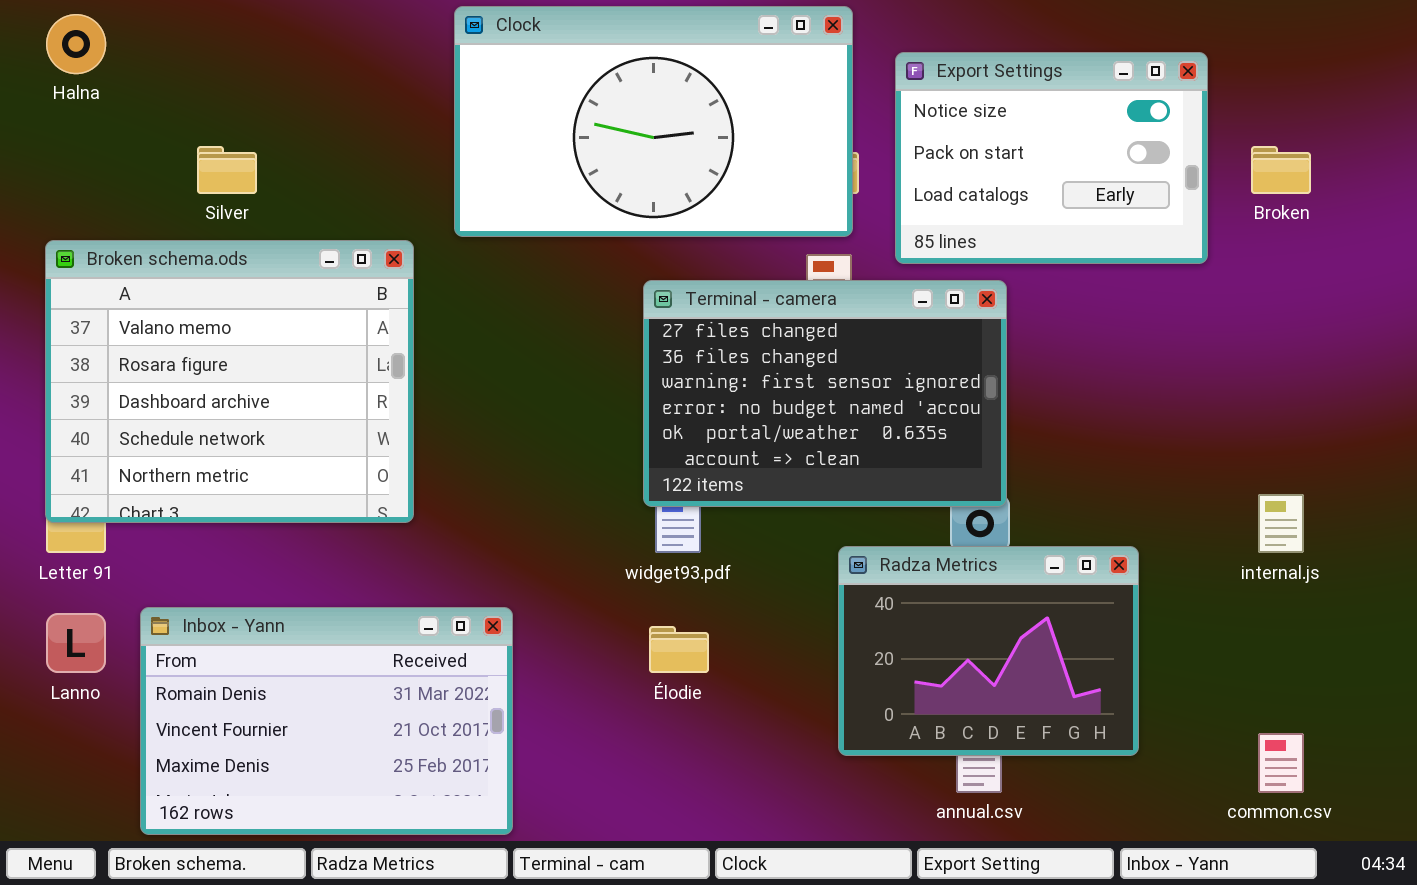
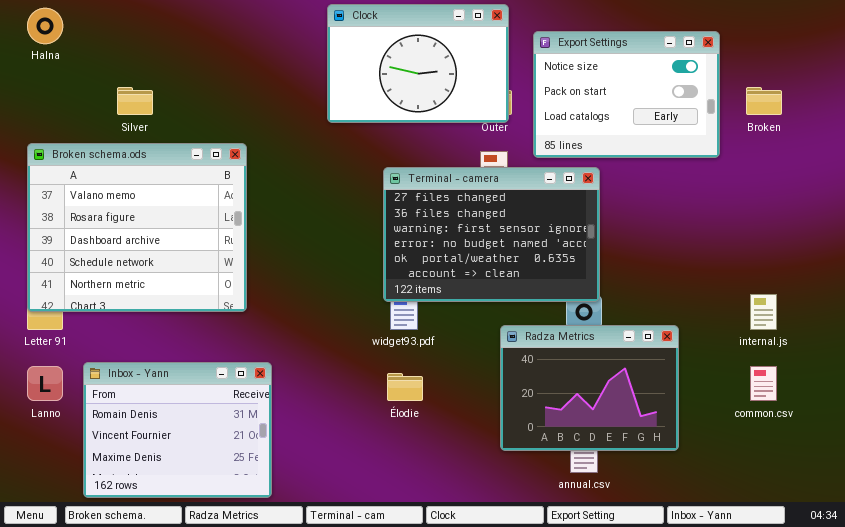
Clock: [454,6,853,237] -> [327,4,509,123], resized
Inbox - Yann: [140,607,513,835] -> [83,362,272,498], resized
common.csv: [1258,733,1304,793] -> [750,366,777,401], moved

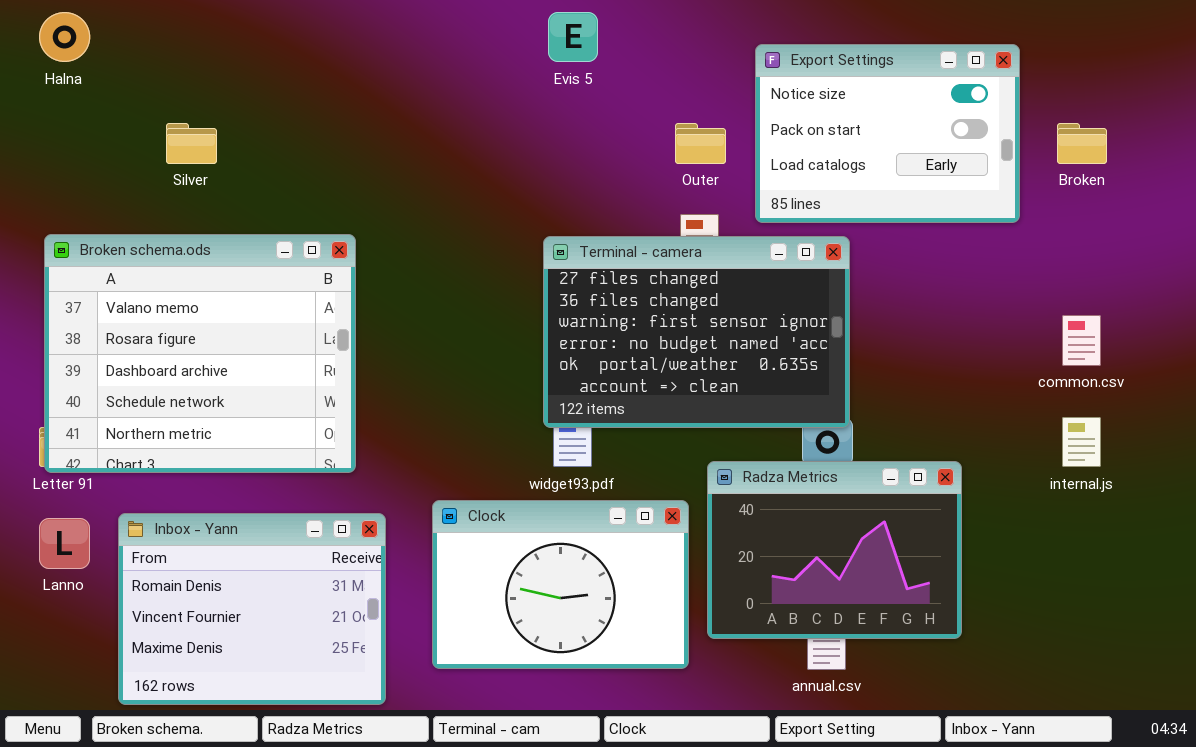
Clock: [327,4,509,123] -> [432,500,689,669], moved
Broken schema.ods: [27,143,247,312] -> [44,234,356,473], moved
common.csv: [750,366,777,401] -> [1062,315,1101,366], moved

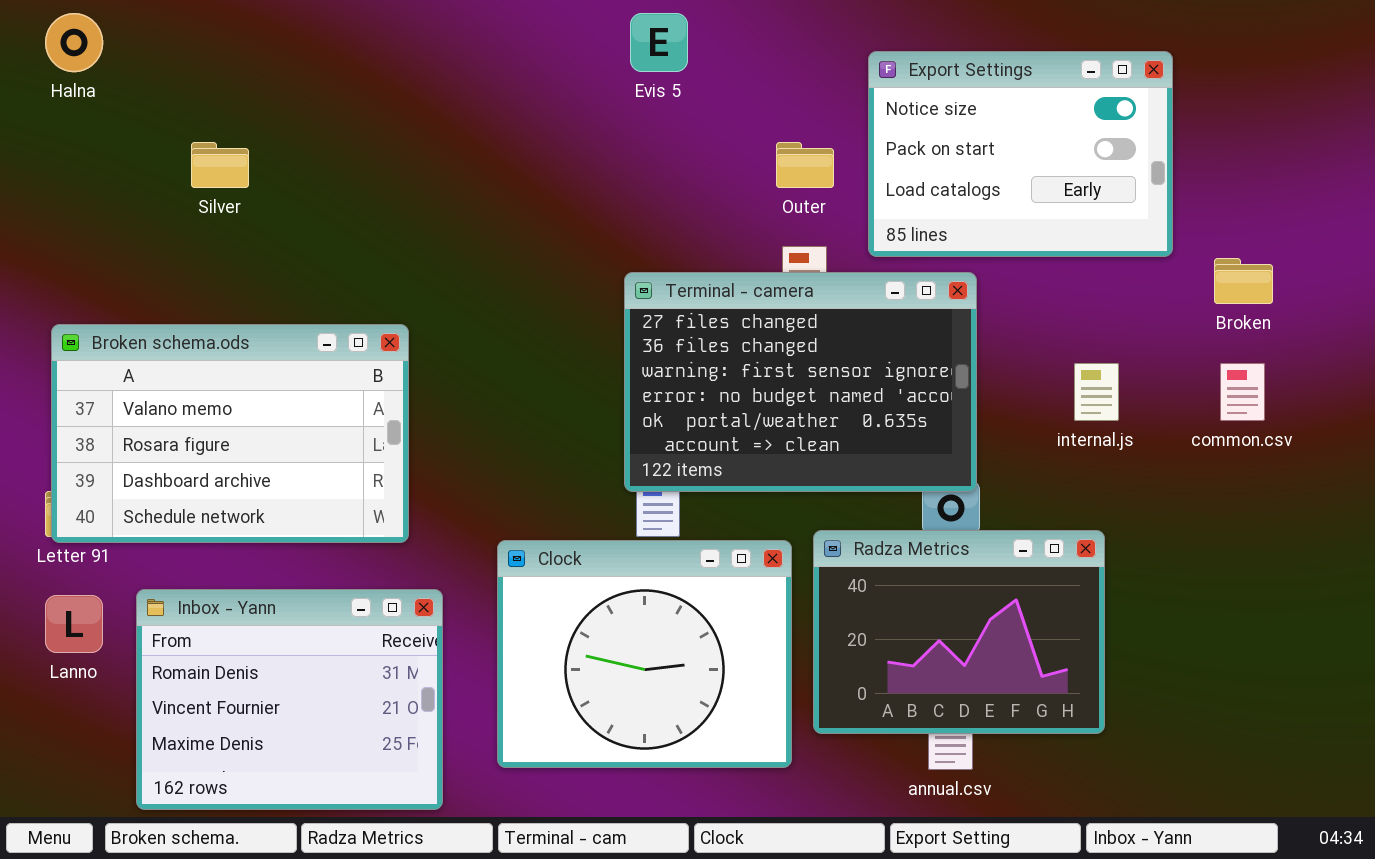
Broken: [1057,123,1107,164] -> [1214,258,1273,304], moved
Broken schema.ods: [44,234,356,473] -> [51,324,409,543], resized
internal.js: [1062,417,1101,467] -> [1074,363,1119,421], moved
Clock: [432,500,689,669] -> [497,540,792,768], resized

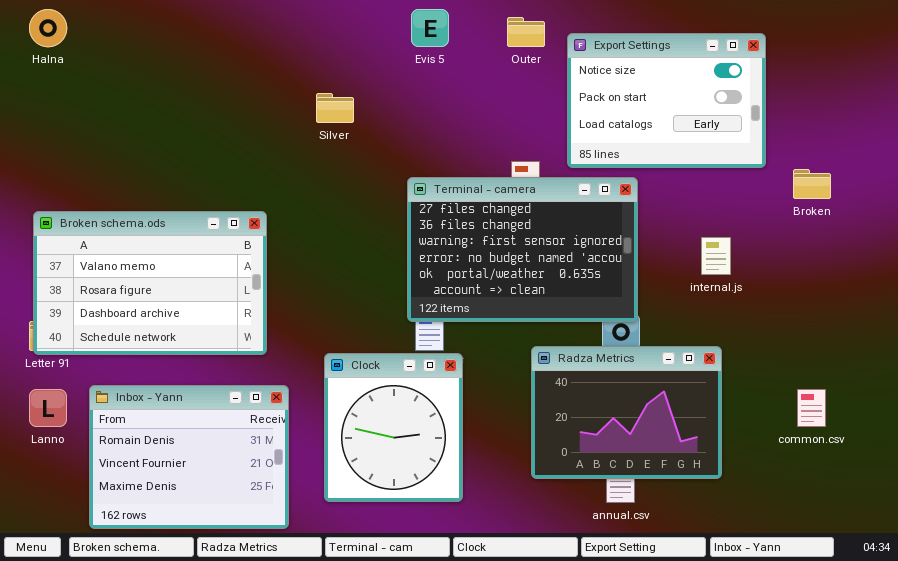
Silver: [191,142,249,188] -> [316,93,354,123], moved
Outer: [776,142,834,188] -> [507,17,545,47], moved
common.csv: [1220,363,1265,421] -> [797,389,826,427], moved
Clock: [497,540,792,768] -> [324,353,463,502], resized

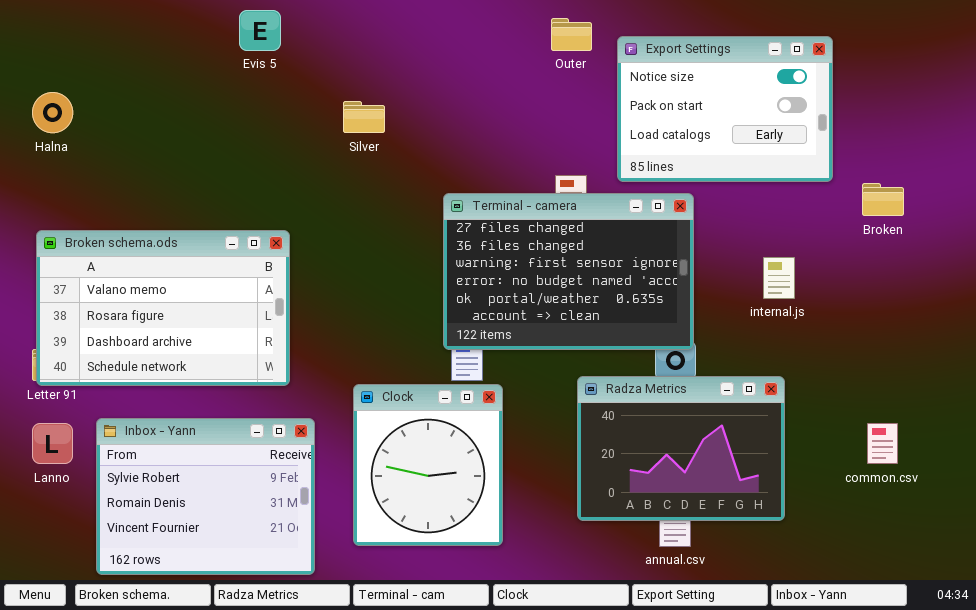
Halna: [29,9,67,47] -> [32,92,73,133], moved
Evis 5: [411,9,449,47] -> [239,10,281,51], moved
Inbox - Yann: [89,385,289,529] -> [96,418,315,575], scrolled up 1 row

